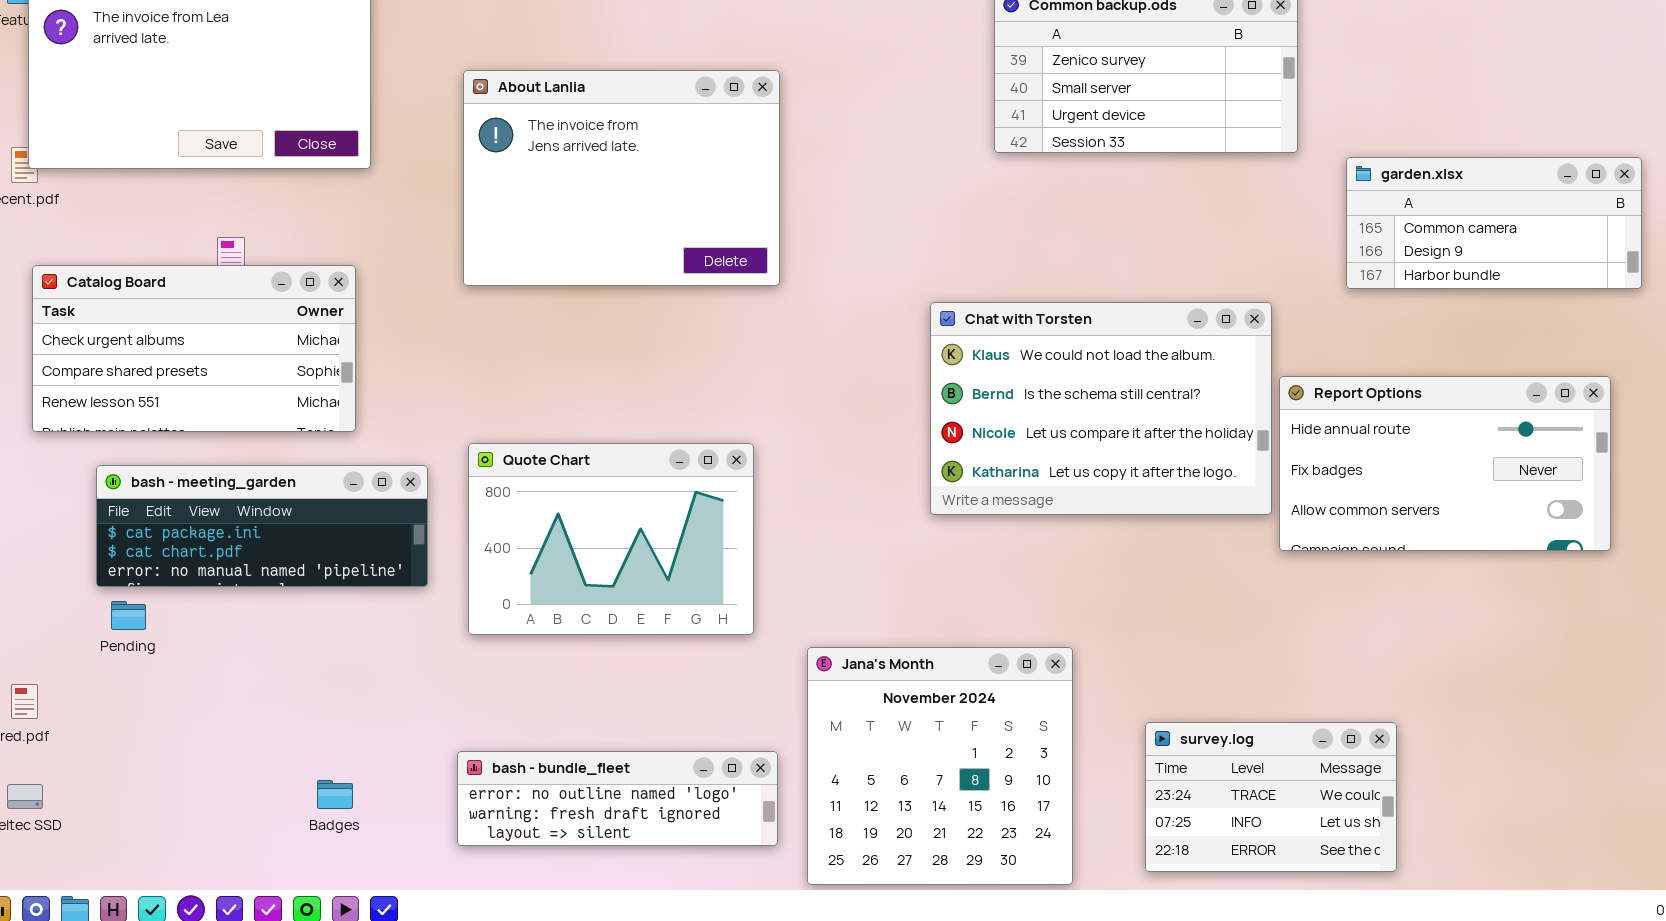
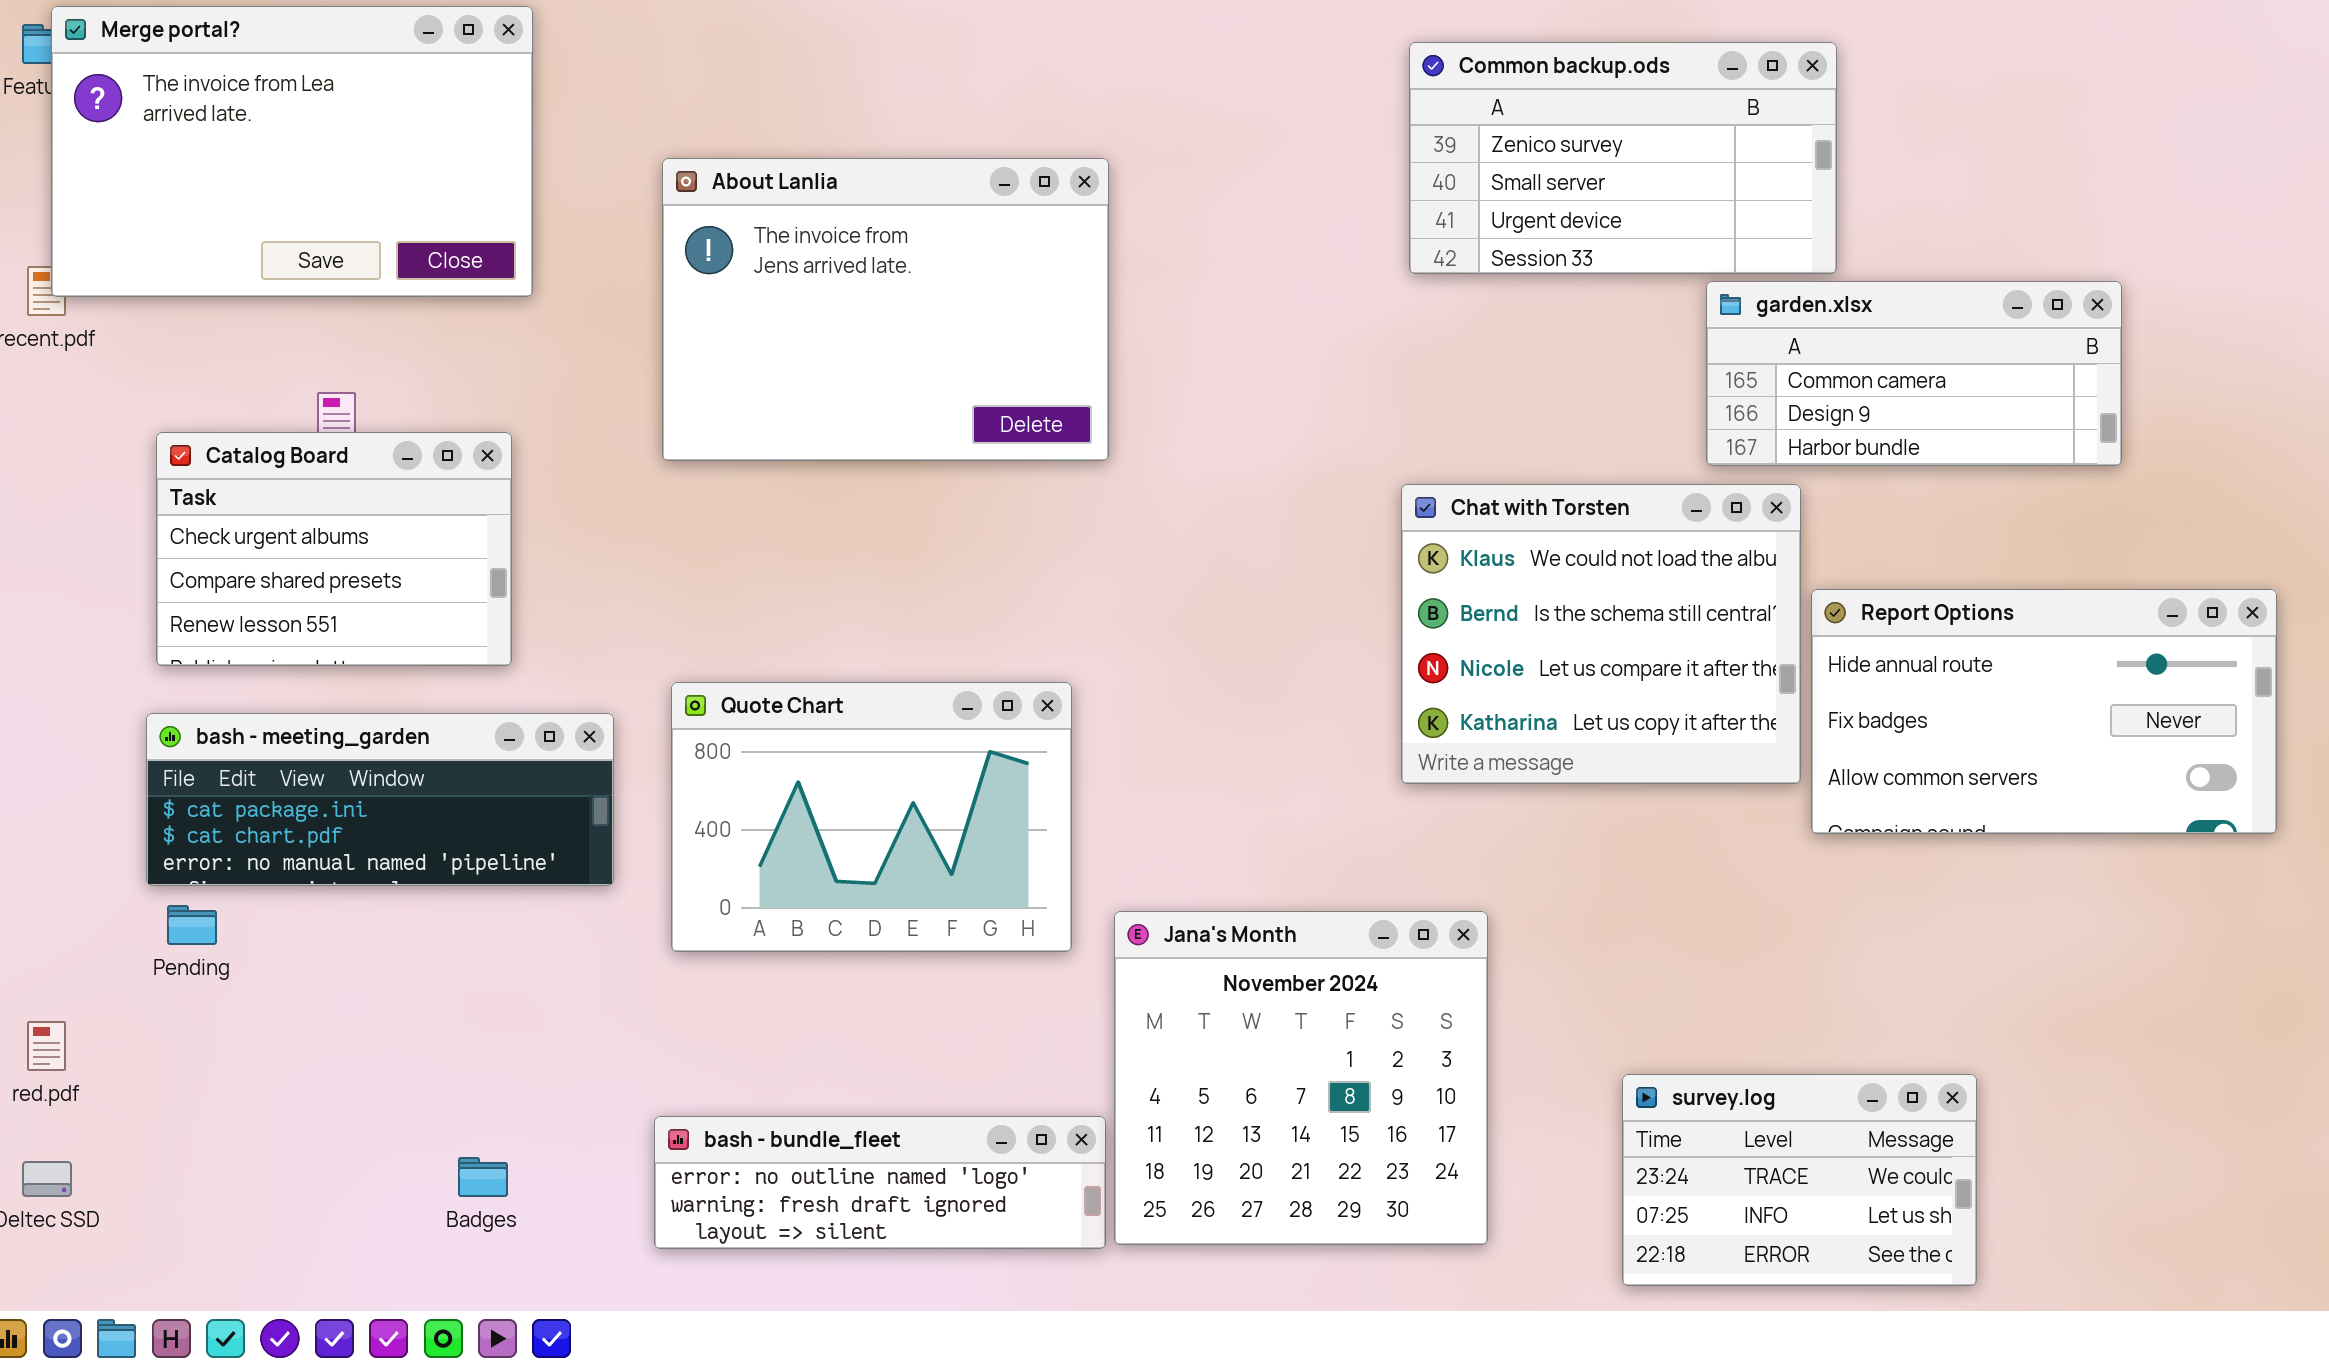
garden.xlsx: [1346,157,1642,289] -> [1706,281,2122,466], moved
Catalog Board: [32,265,356,432] -> [156,432,512,666], resized
Chat with Torsten: [930,302,1272,515] -> [1401,484,1801,784], resized
Jana's Month: [807,647,1073,885] -> [1114,911,1488,1245], moved

